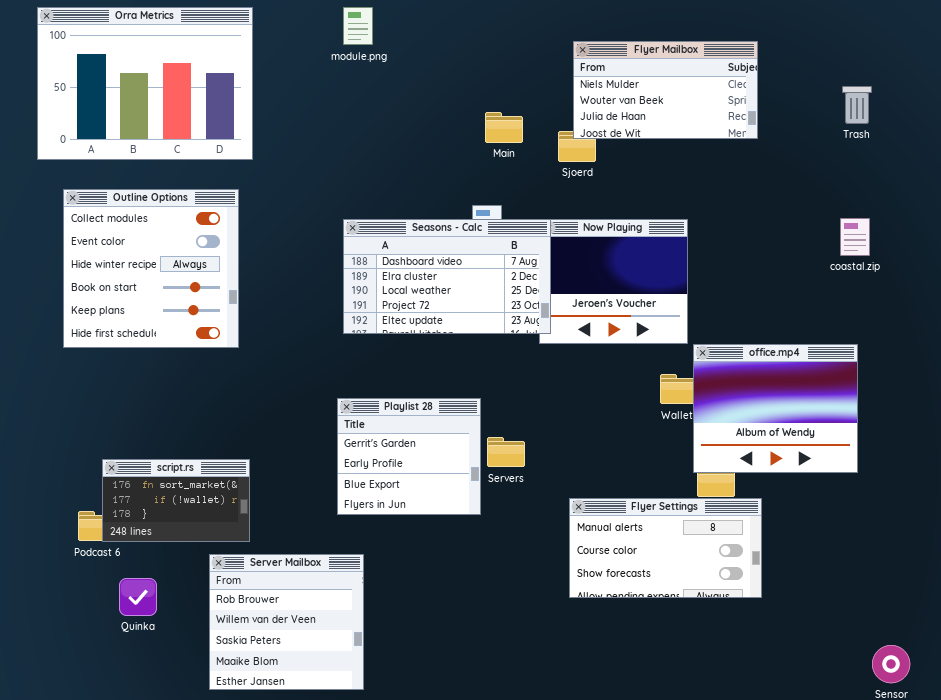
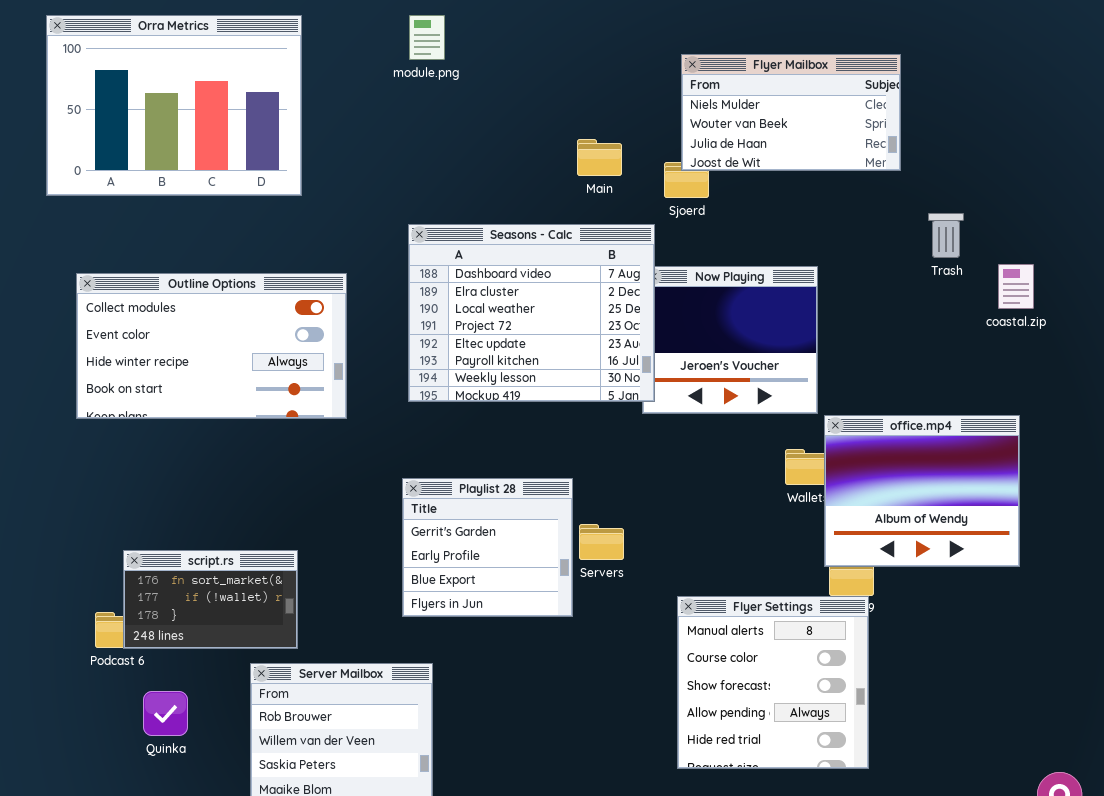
Trash: [842,86,872,124] -> [928,213,964,258], moved
Outline Options: [63,189,239,348] -> [76,273,347,419], resized
Seasons - Calc: [343,219,551,334] -> [408,224,655,402], resized
Flyer Settings: [569,498,762,598] -> [677,596,869,769], resized

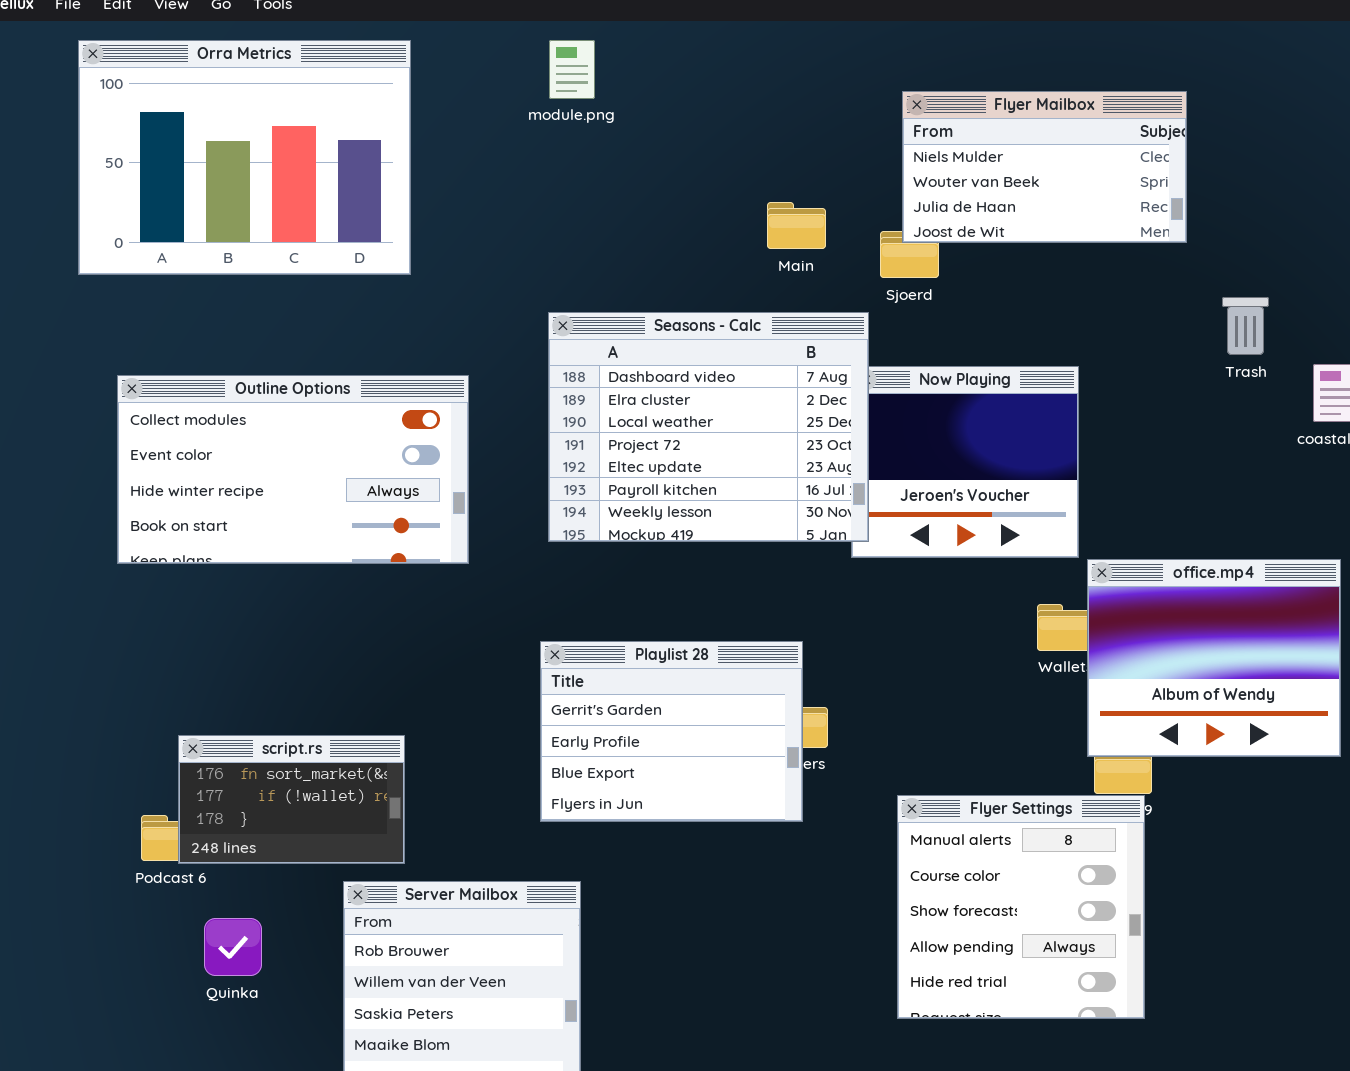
Playlist 28: [402,478,573,617] -> [540,641,803,822], resized

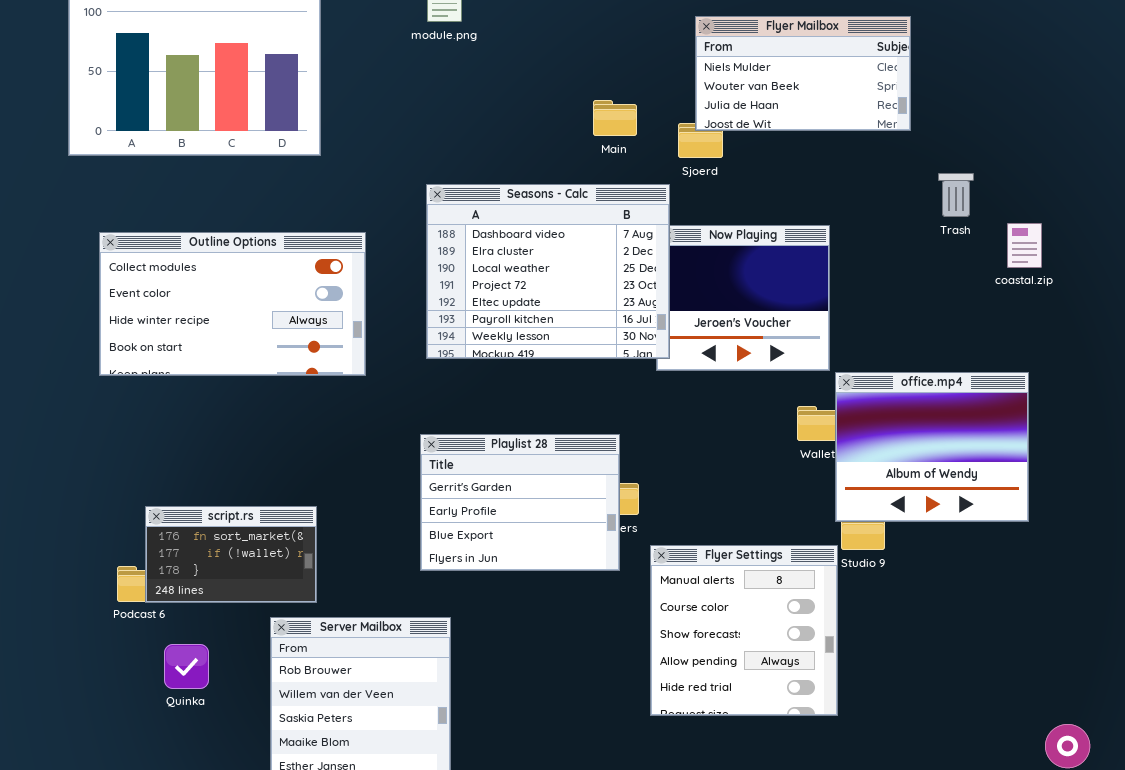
Flyer Settings: [897,795,1145,1019] -> [650,545,838,716], moved

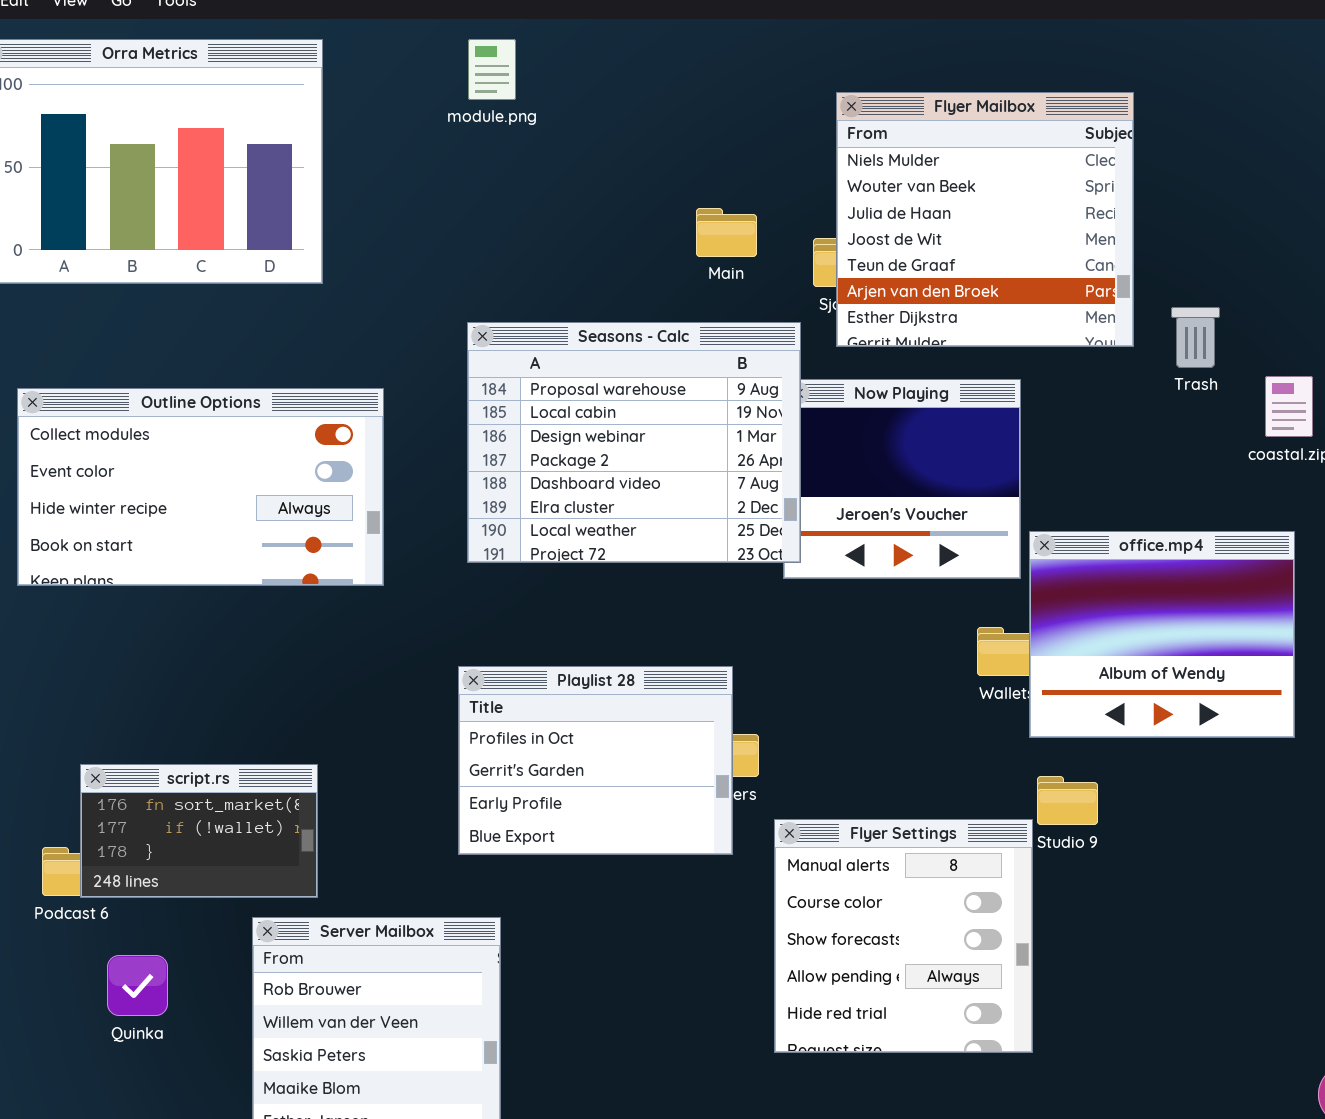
Flyer Mailbox: [695,16,911,131] -> [836,92,1134,347], resized
Seasons - Calc: [426,184,670,359] -> [467,322,801,563], scrolled up 4 rows
office.mp4: [835,372,1029,522] -> [1029,531,1295,738], moved
Playlist 28: [420,434,620,571] -> [458,666,733,855], scrolled up 1 row

